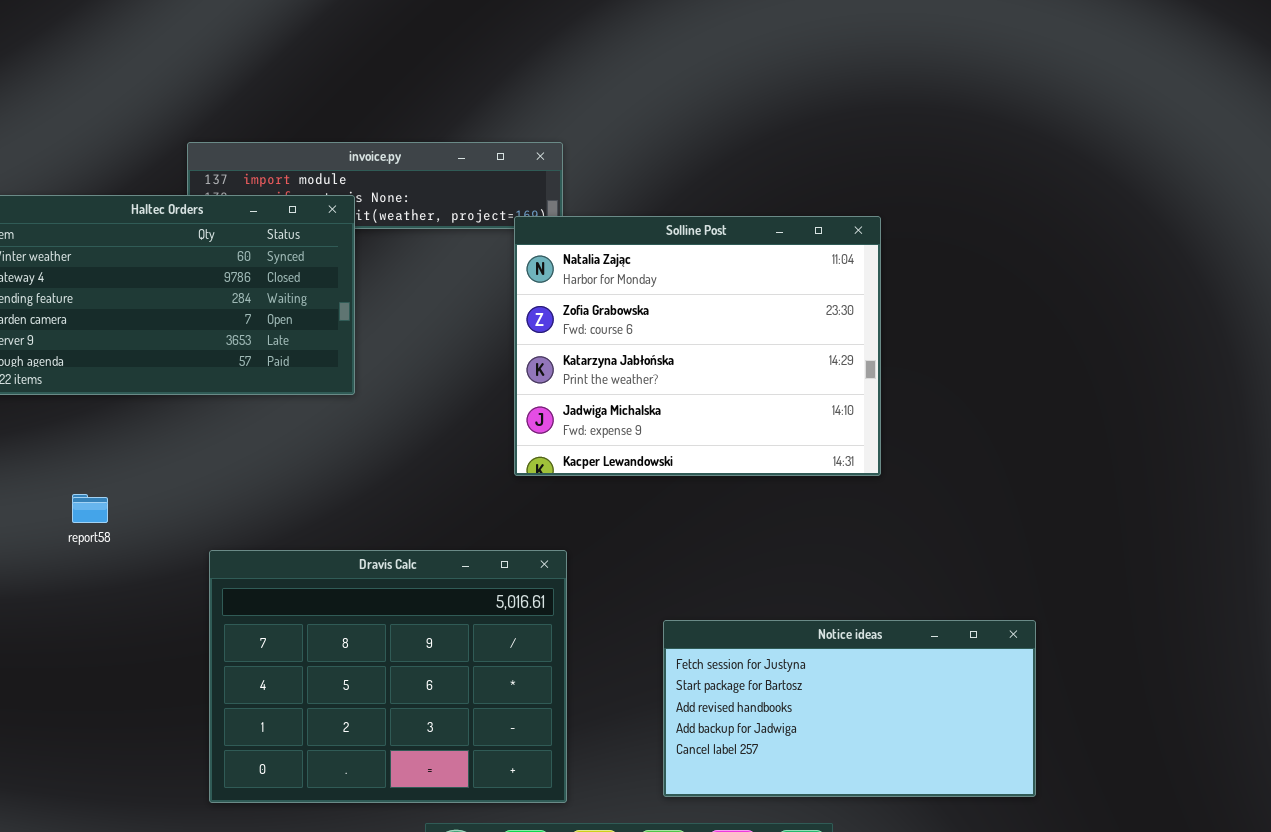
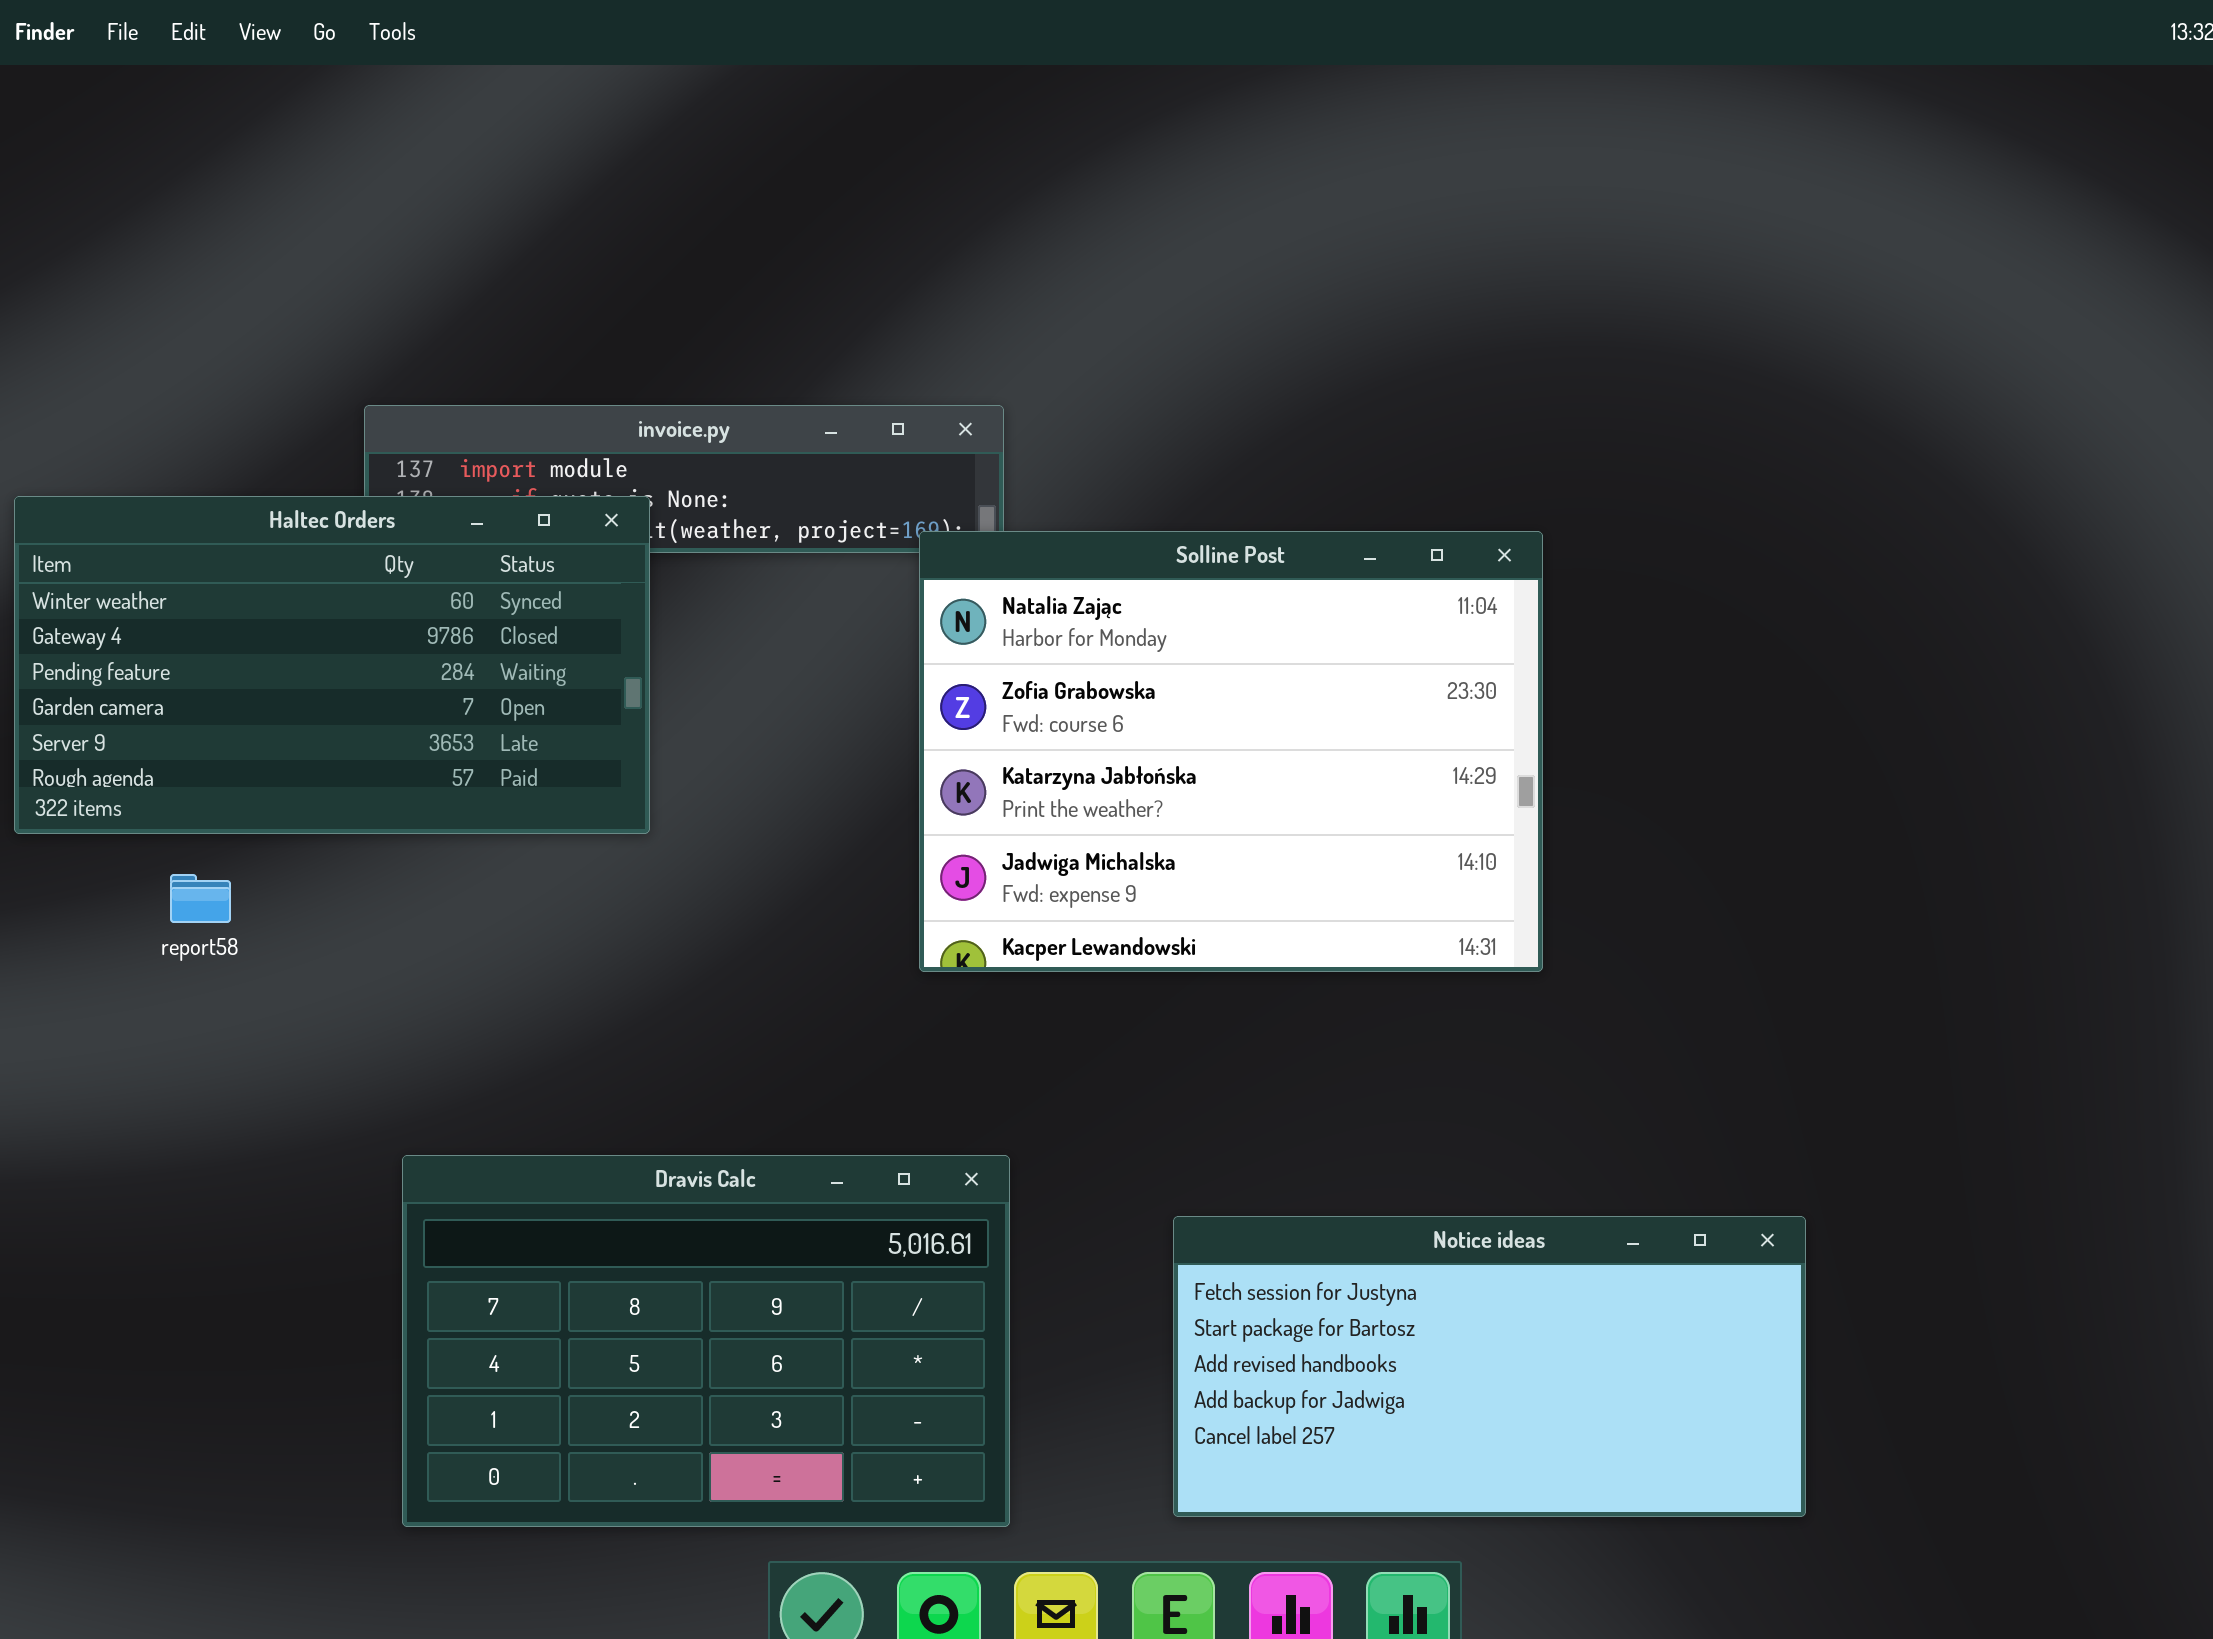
report58: [72,494,108,523] -> [170,874,231,923], moved
Dravis Calc: [209,550,567,803] -> [402,1155,1010,1527], resized

